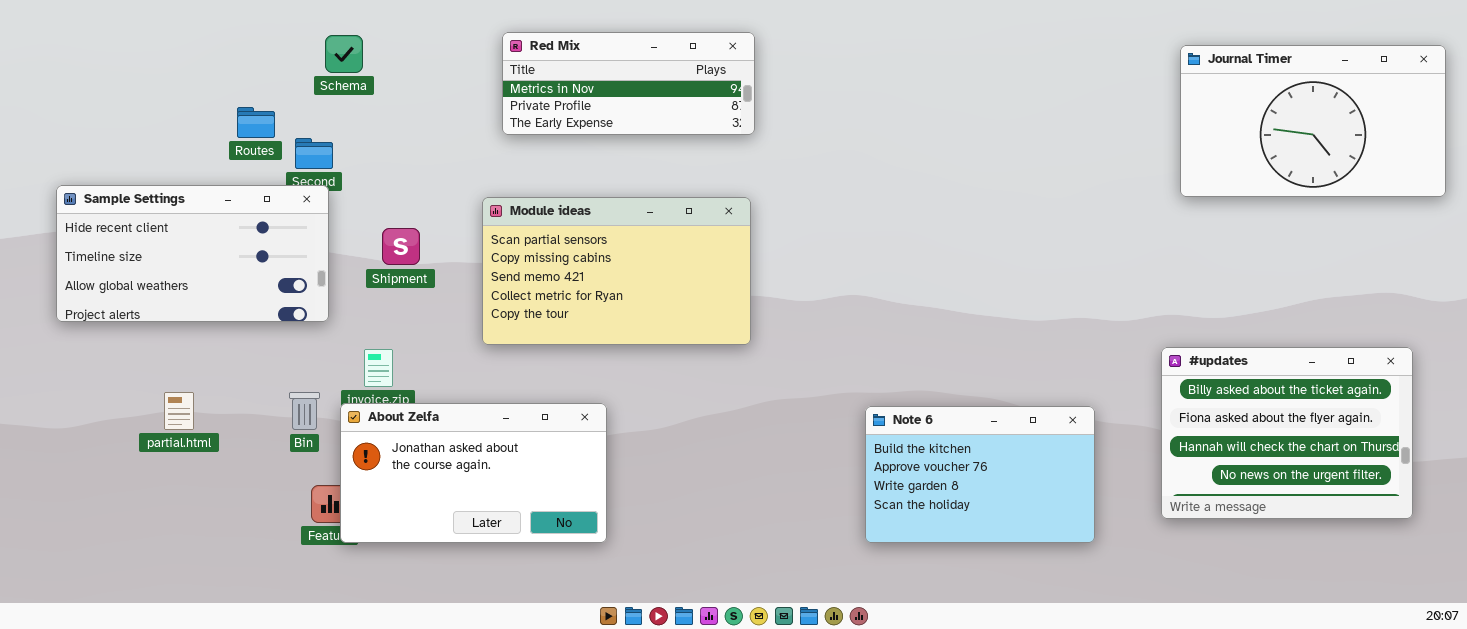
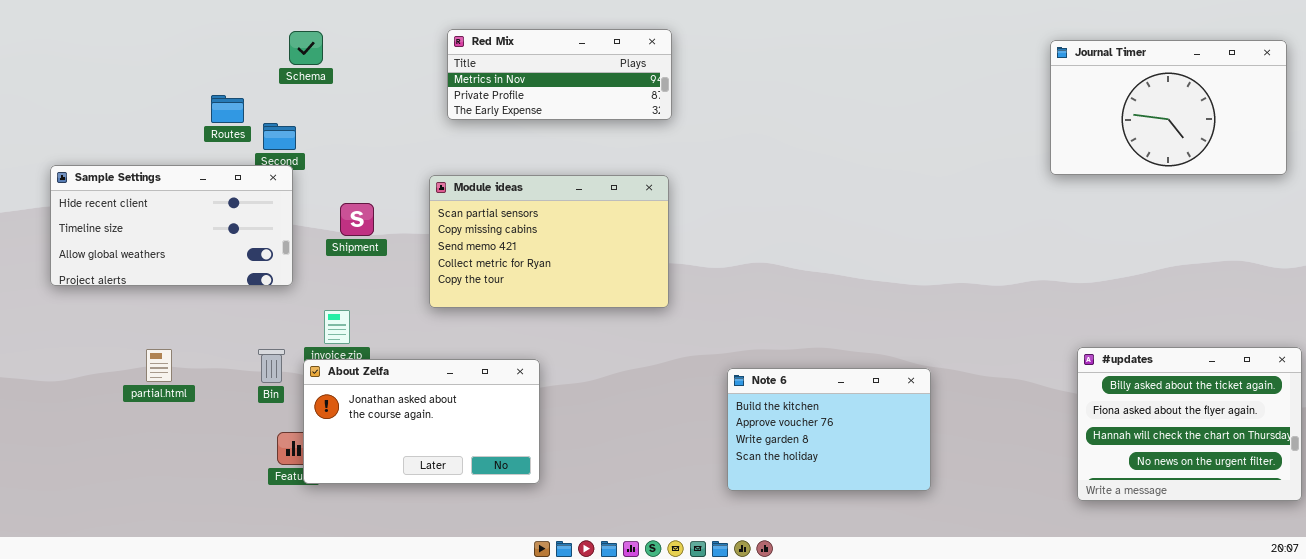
#updates: [1161,347,1413,519] -> [1077,347,1302,501], moved
Note 6: [865,406,1095,543] -> [727,368,931,491], moved

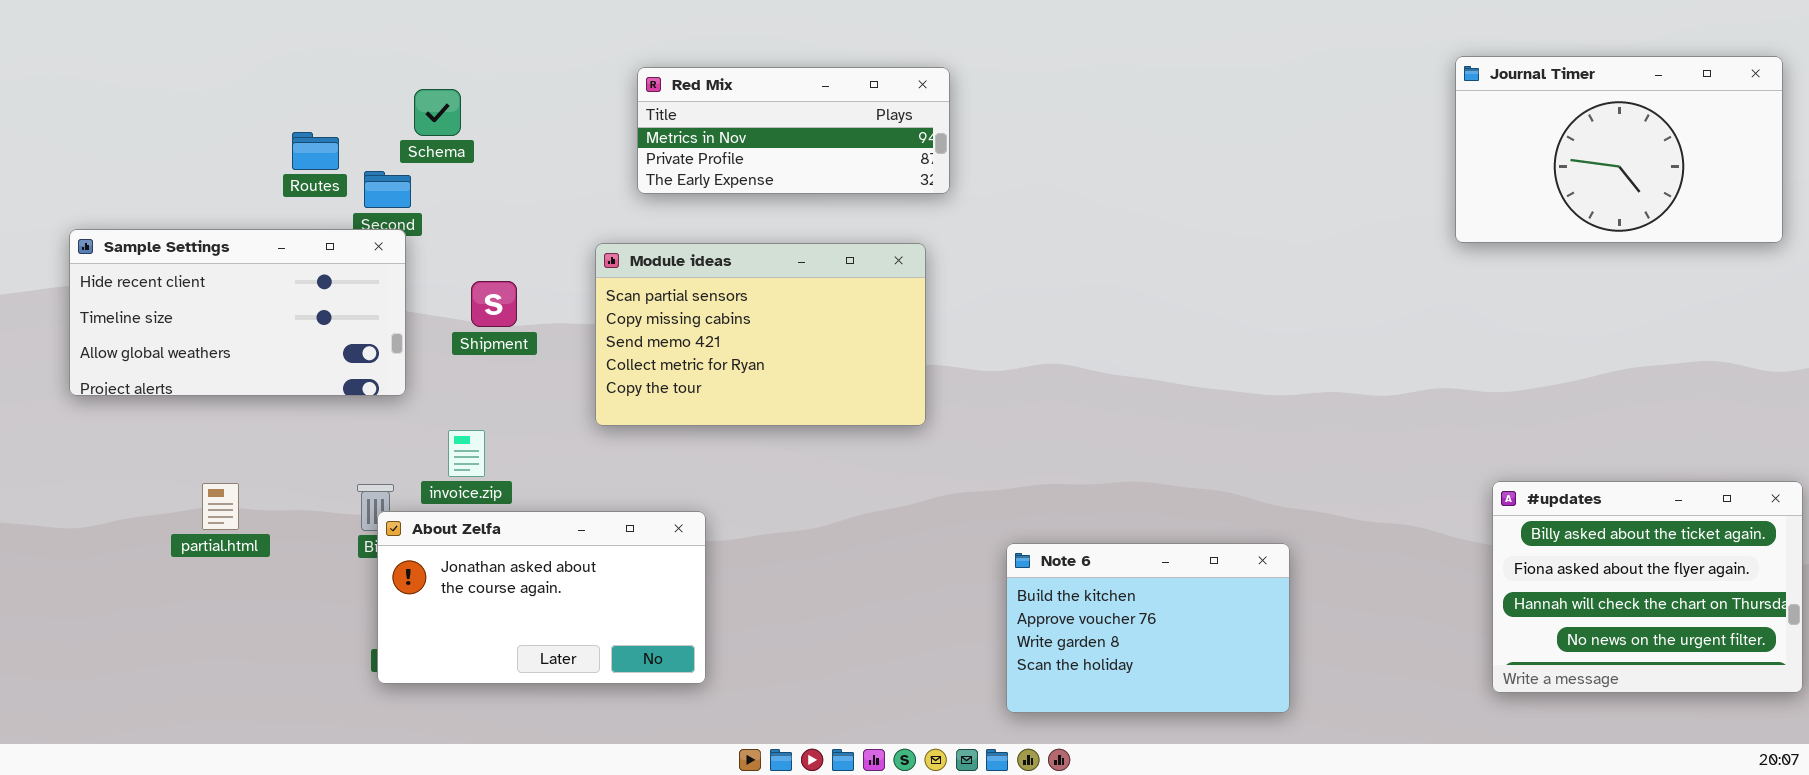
Red Mix: [447,29,672,120] -> [637,67,950,194], moved
Schema: [289,31,323,65] -> [414,89,461,136], moved
About Zelfa: [303,359,540,484] -> [377,511,706,684], moved
Note 6: [727,368,931,491] -> [1006,543,1290,713], moved

